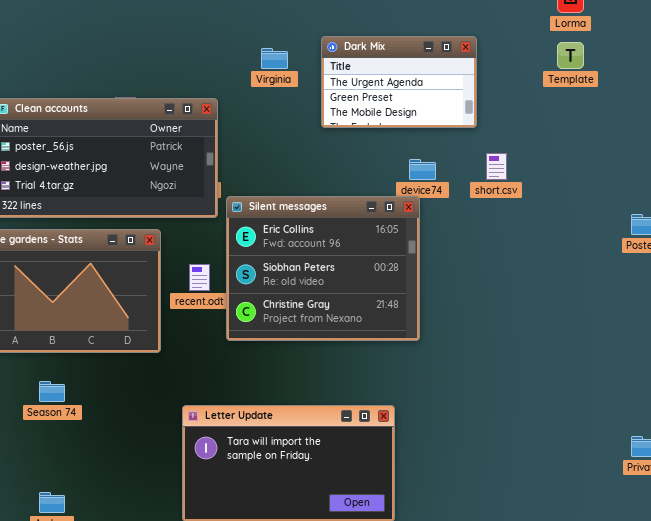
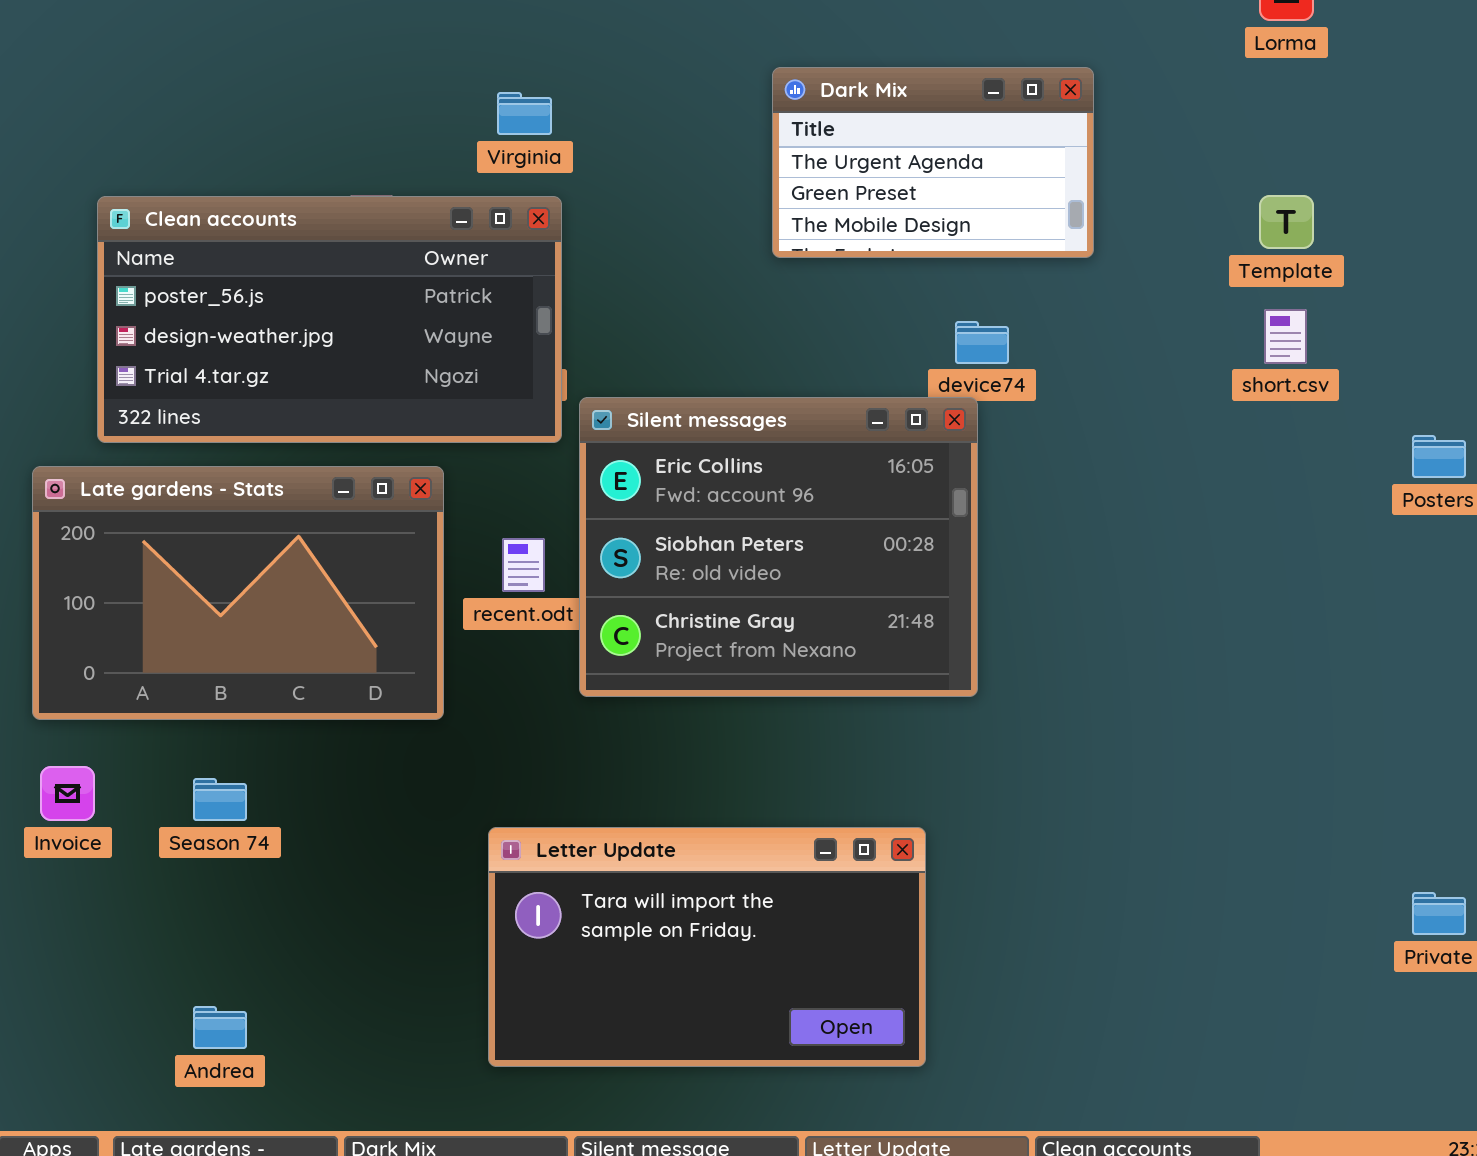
Template: [557,42,584,69] -> [1259,195,1314,249], moved
Virginia: [261,48,288,69] -> [497,92,552,135], moved
short.csv: [486,153,507,180] -> [1264,309,1307,364], moved

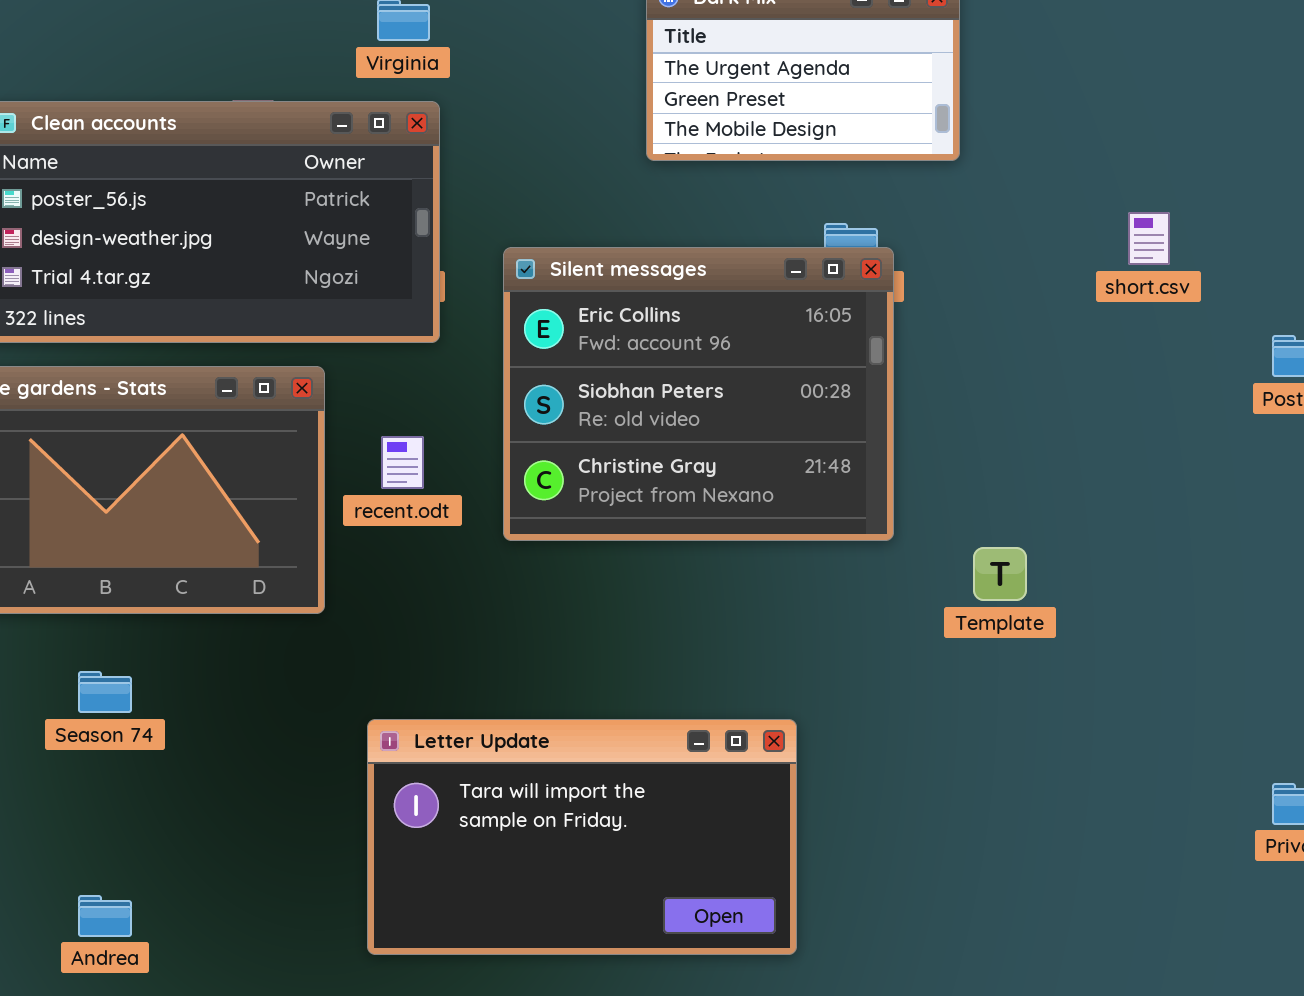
Template: [1259,195,1314,249] -> [973,547,1027,601], moved
Silent messages: [579,397,978,697] -> [503,247,894,541], moved

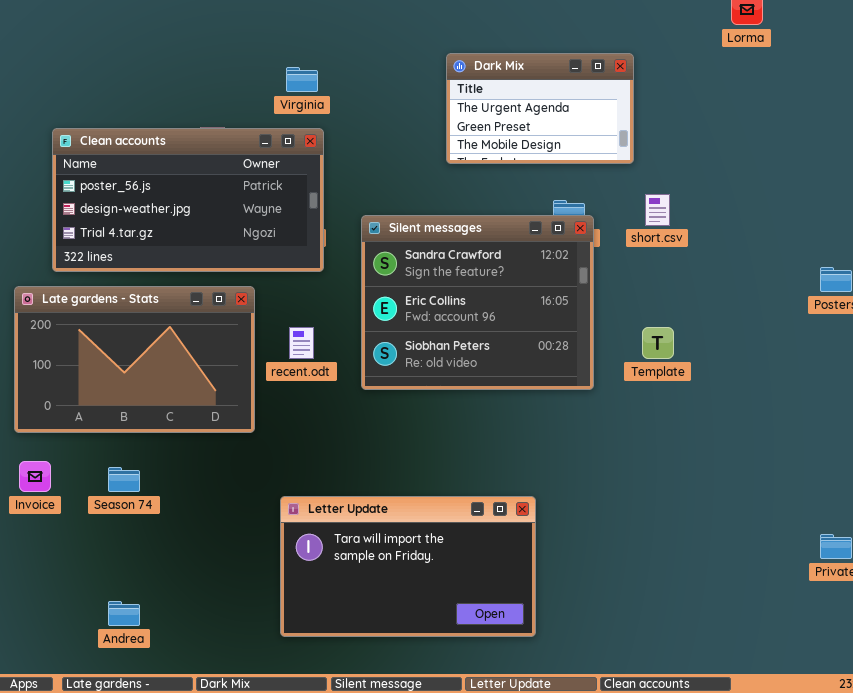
short.csv: [1128,212,1170,265] -> [645,194,670,226], moved
Silent messages: [503,247,894,541] -> [361,215,594,390], scrolled up 1 row
Template: [973,547,1027,601] -> [642,327,674,359], moved

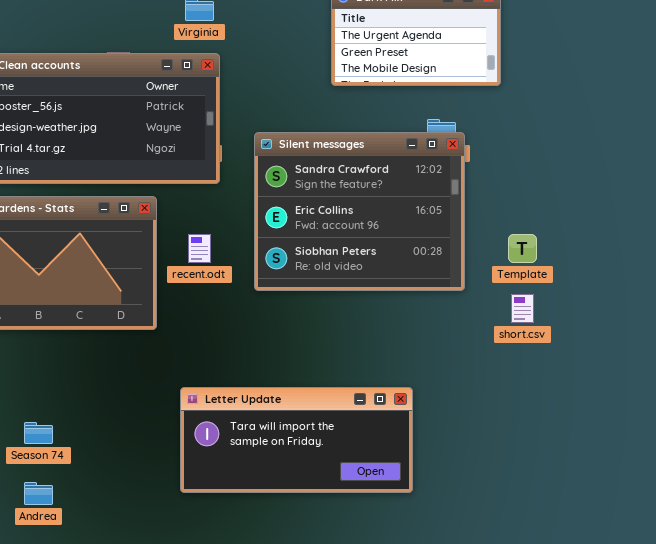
short.csv: [645,194,670,226] -> [511,294,534,323], moved
Season 74: [108,467,140,492] -> [24,422,53,444], moved
Letter Update: [280,496,536,637] -> [180,387,413,493], resized

